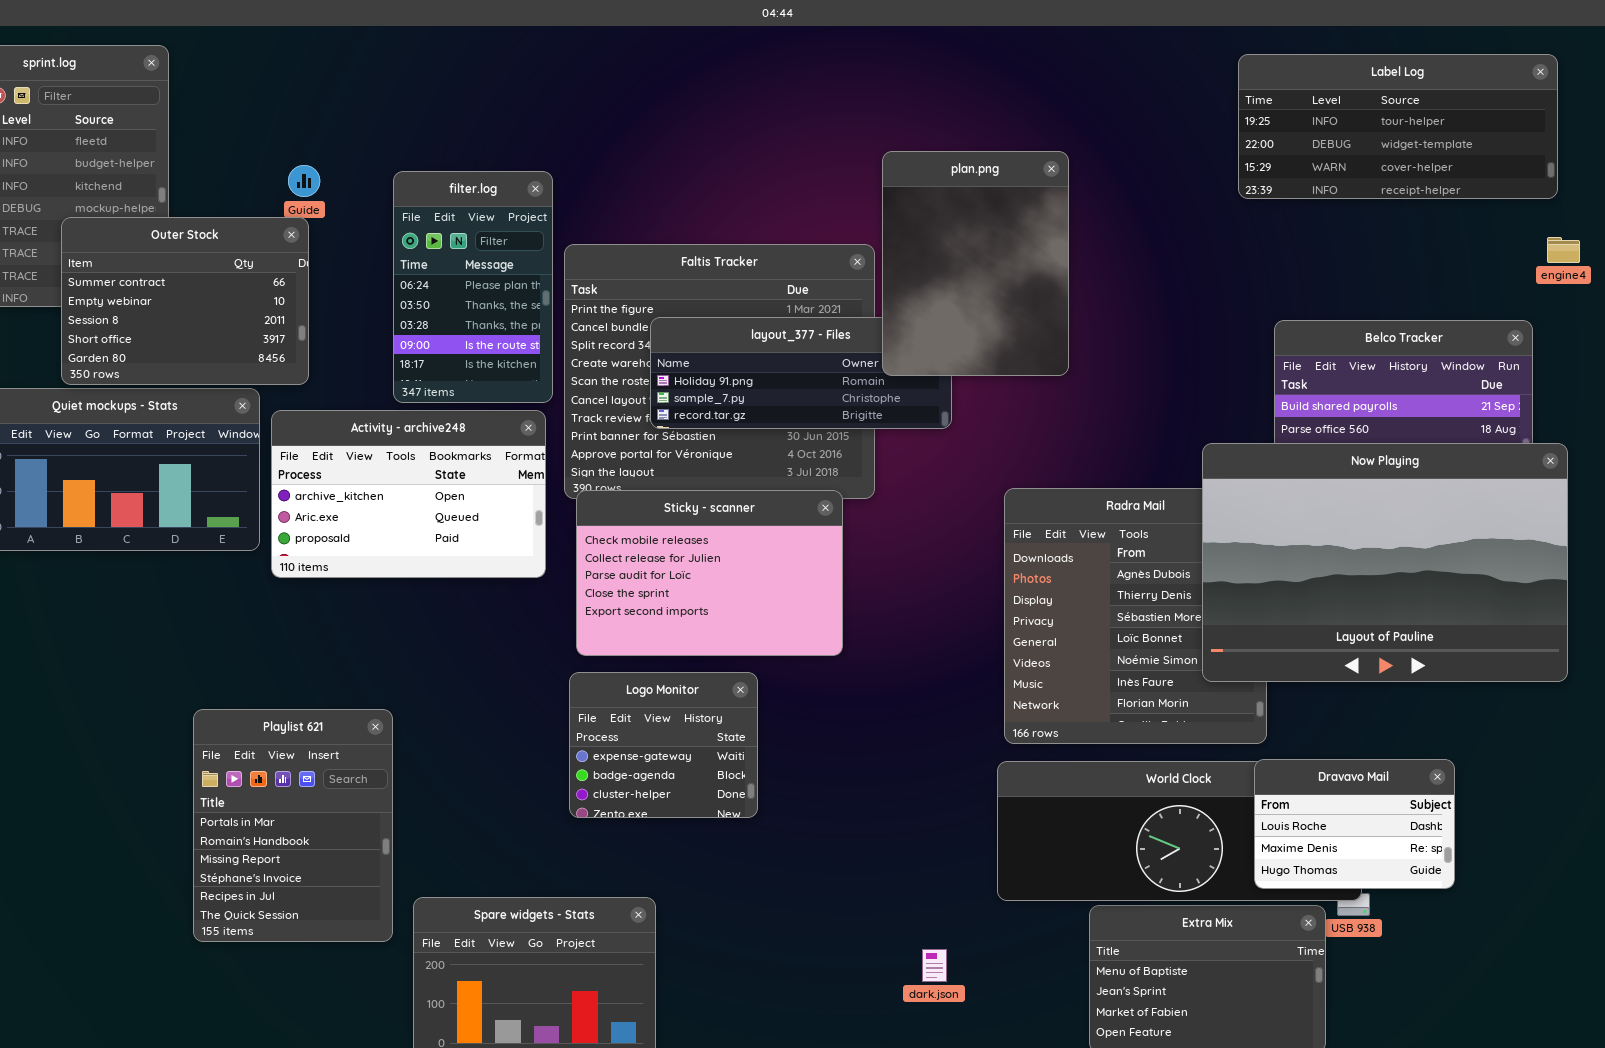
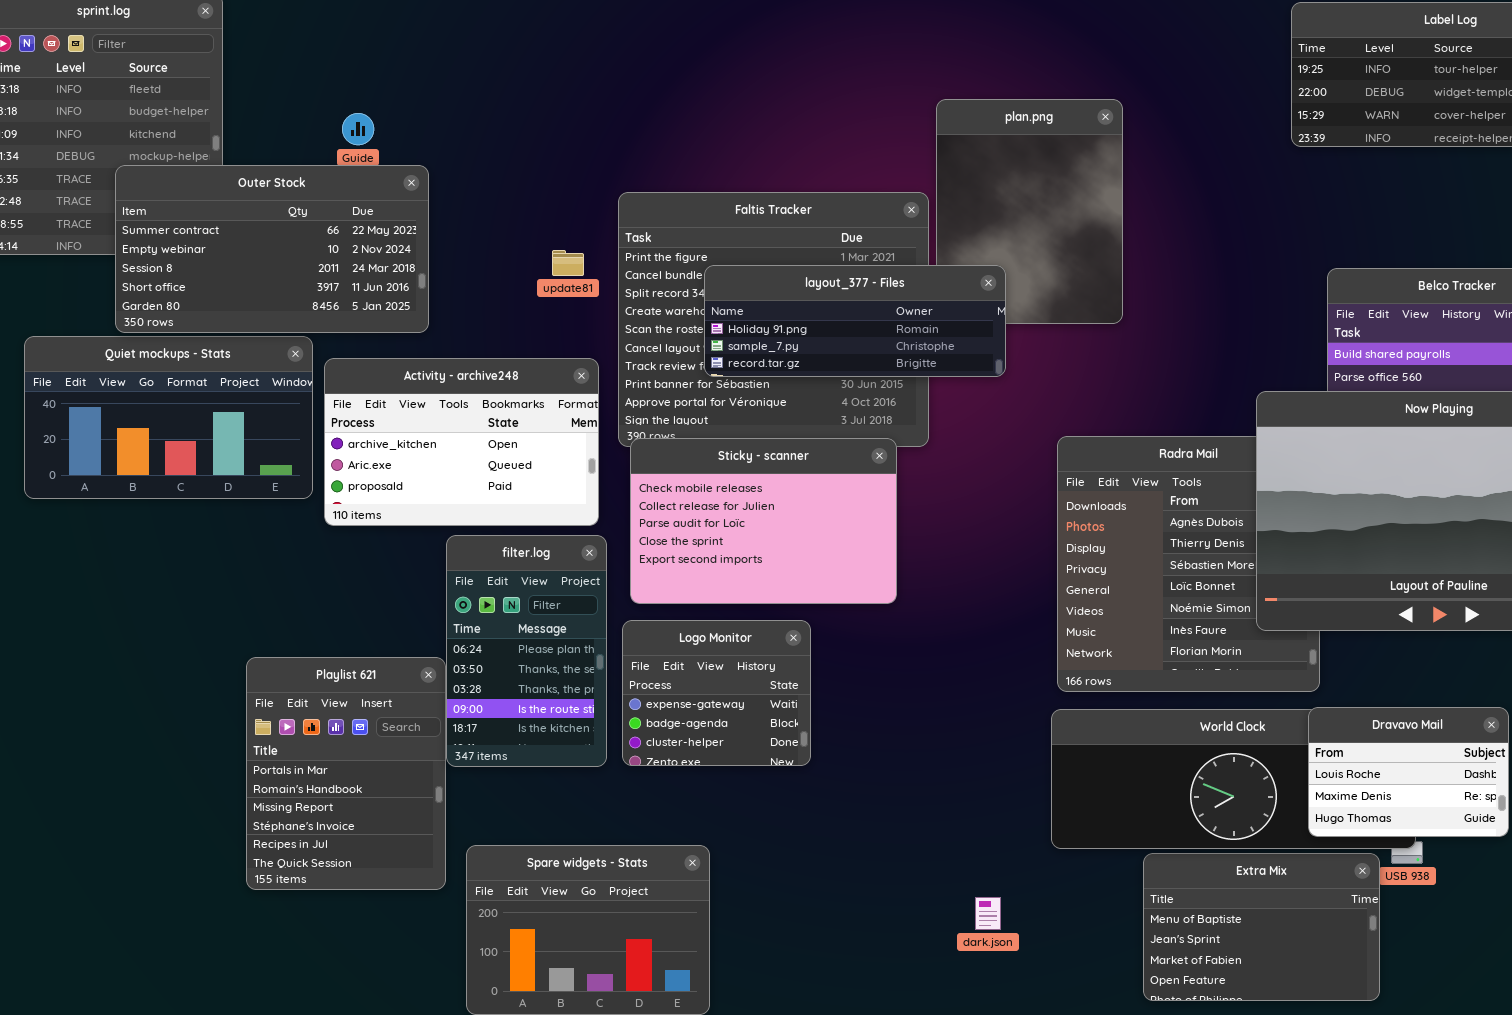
filter.log: [393,171,553,403] -> [446,535,607,767], moved
Outer Stock: [61,217,309,385] -> [115,165,429,333], resized
layout_377 - Files: [650,317,952,429] -> [704,265,1006,377], raised

